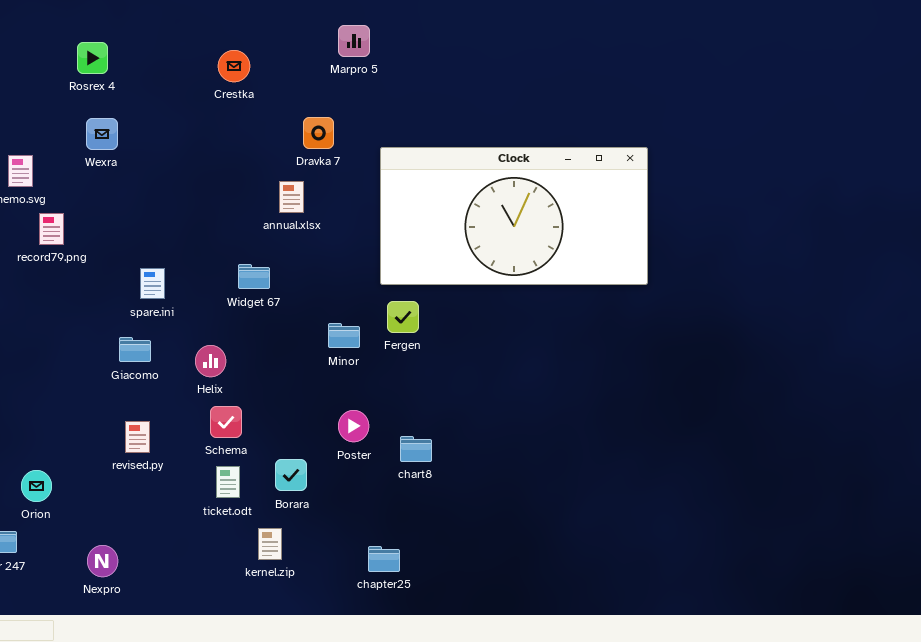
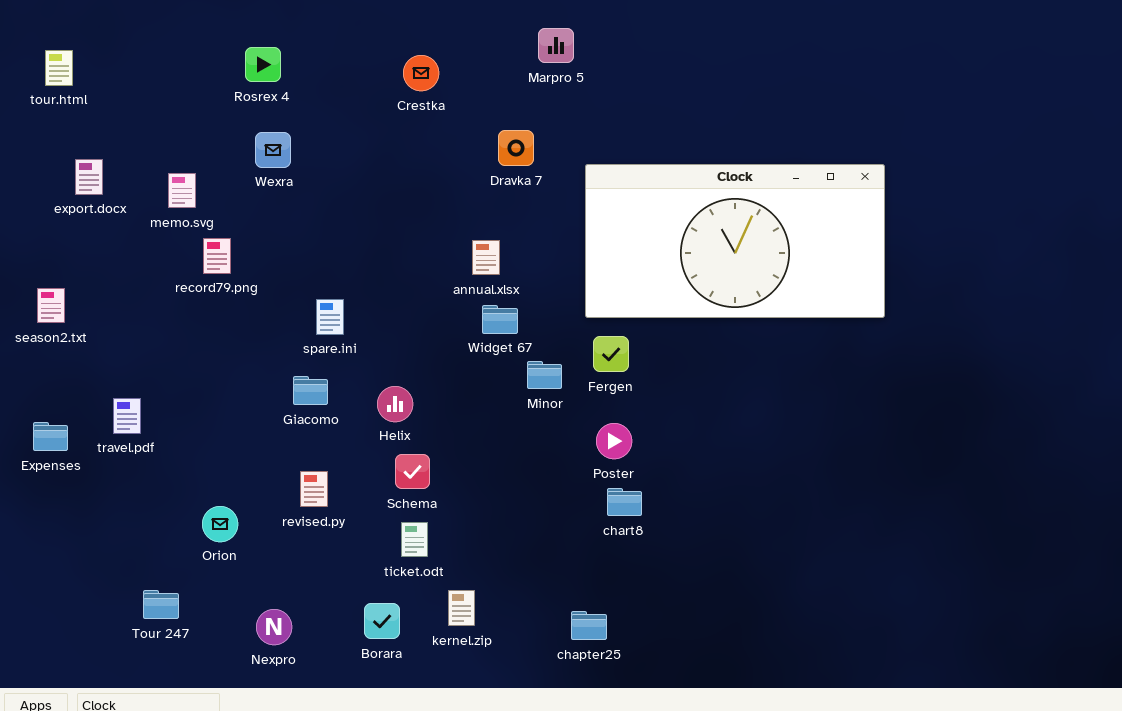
annual.xlsx: [279,181,304,213] -> [472,240,500,275], moved
Widget 67: [238,264,270,289] -> [482,305,518,334], moved
Poster: [338,410,369,442] -> [596,423,632,459], moved
Borara: [275,459,307,491] -> [364,603,400,639], moved
Orion: [21,470,52,502] -> [202,506,238,542], moved

